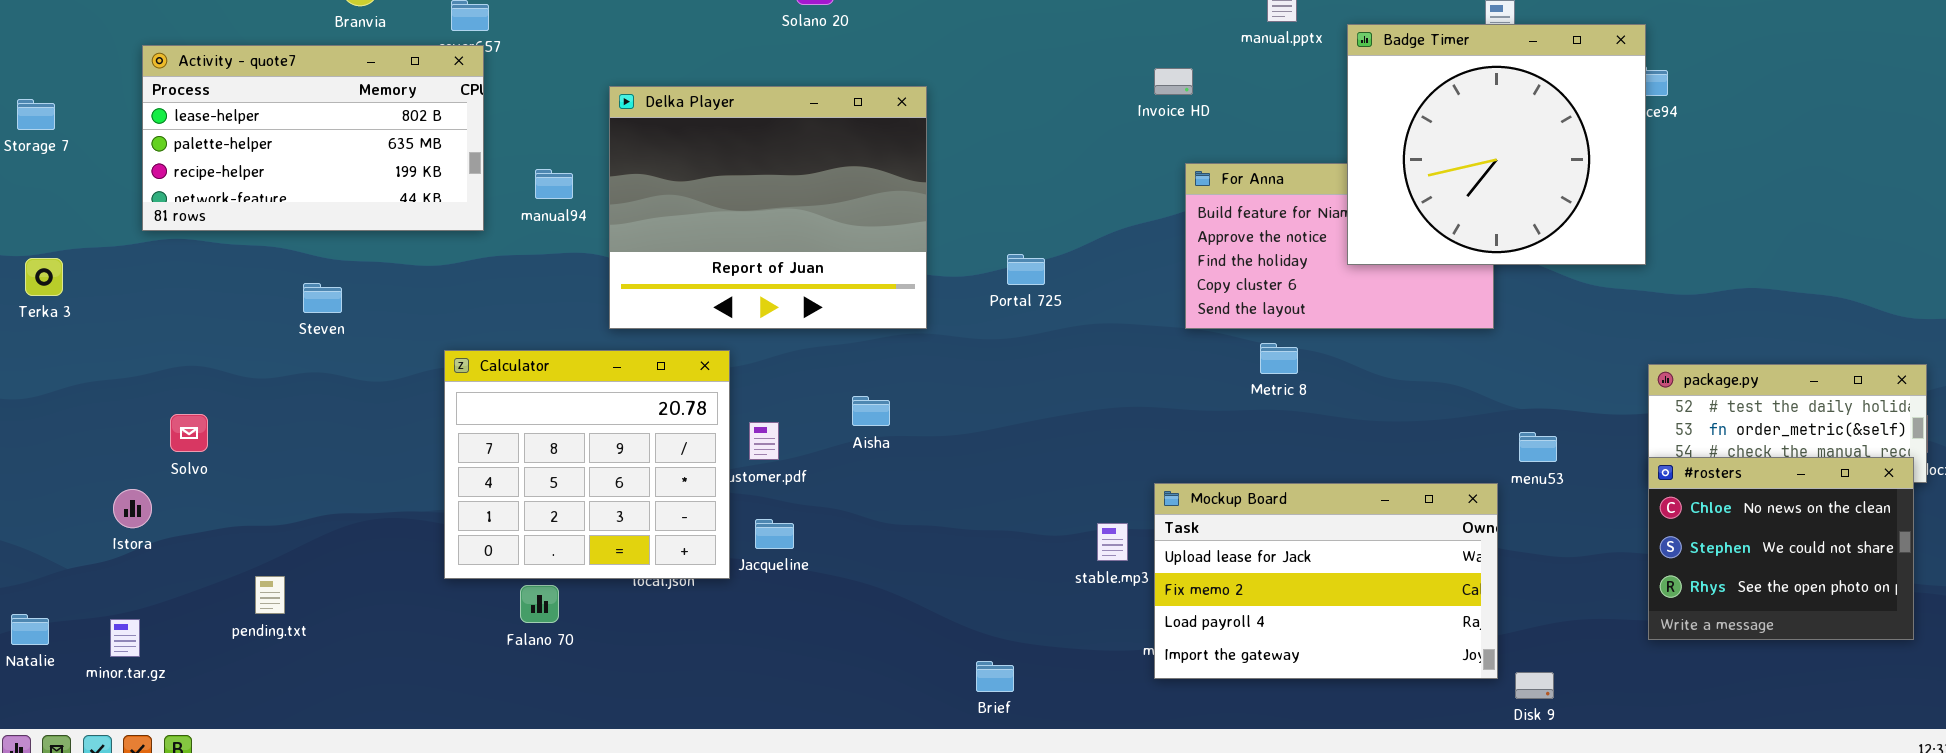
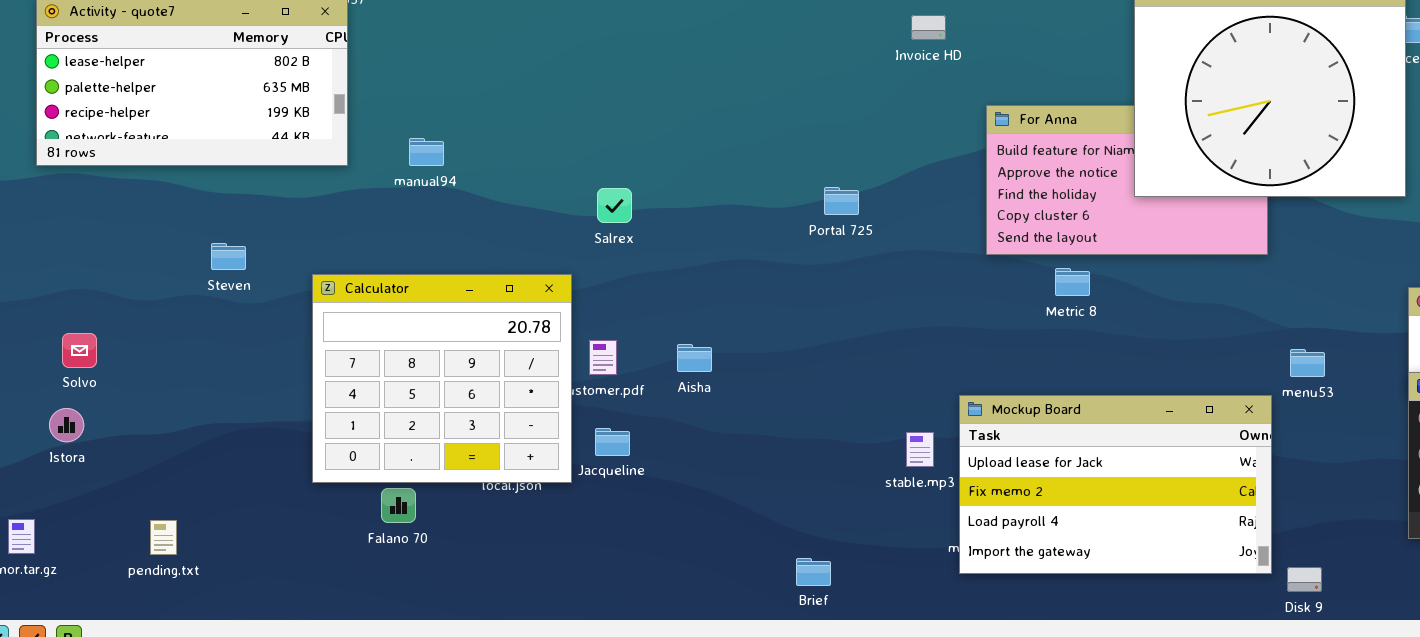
Invoice HD: [1154,68,1193,95] -> [911,15,946,40], moved
Delka Player: [609,86,927,329] -> none, closed
manual94: [535,169,573,199] -> [409,138,444,166], moved
Steven: [303,283,342,313] -> [211,243,246,270], moved
Aisha: [852,396,890,426] -> [677,344,712,372], moved
Istora: [113,489,152,528] -> [49,408,84,442], moved
pending.txt: [255,576,285,614] -> [150,520,177,555], moved

